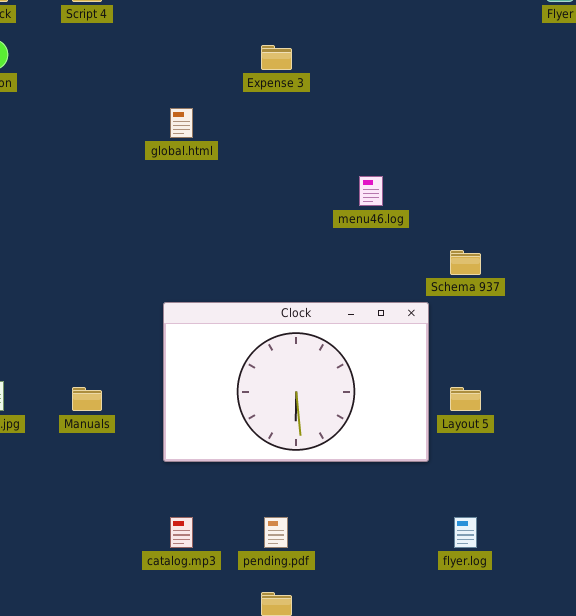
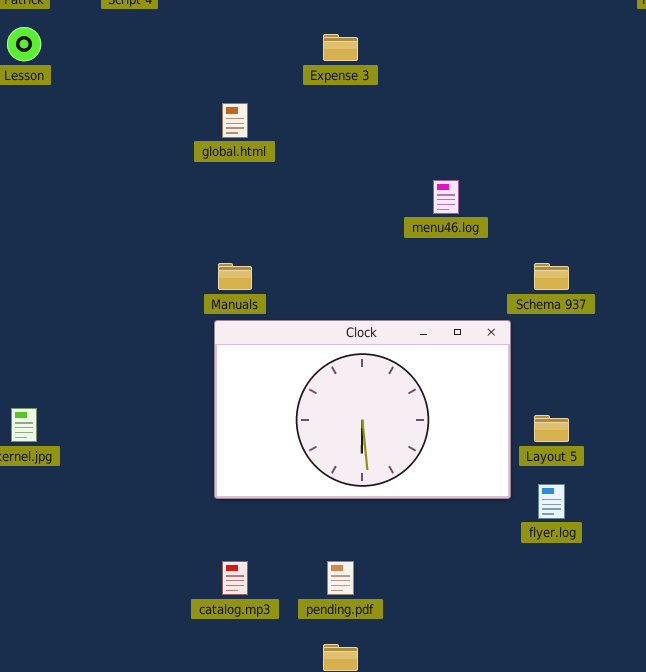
Manuals: [72,387,102,411] -> [218,263,252,290], moved
flyer.log: [454,517,477,548] -> [538,484,565,519], moved

